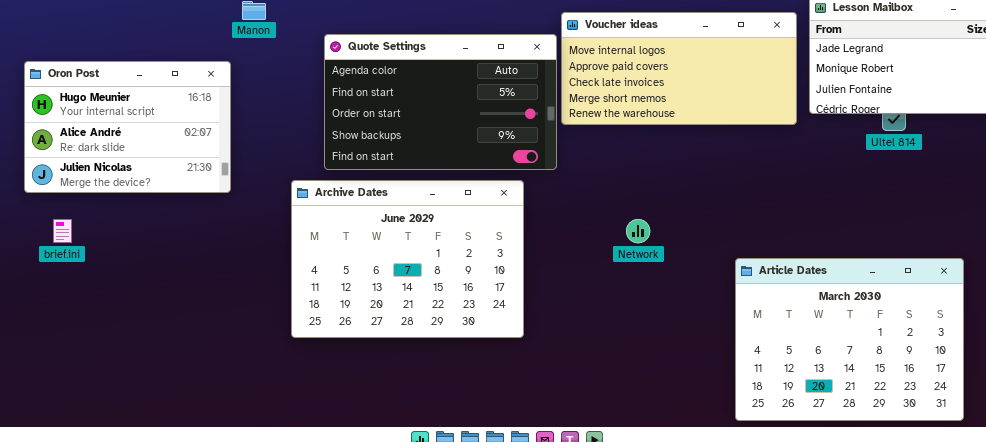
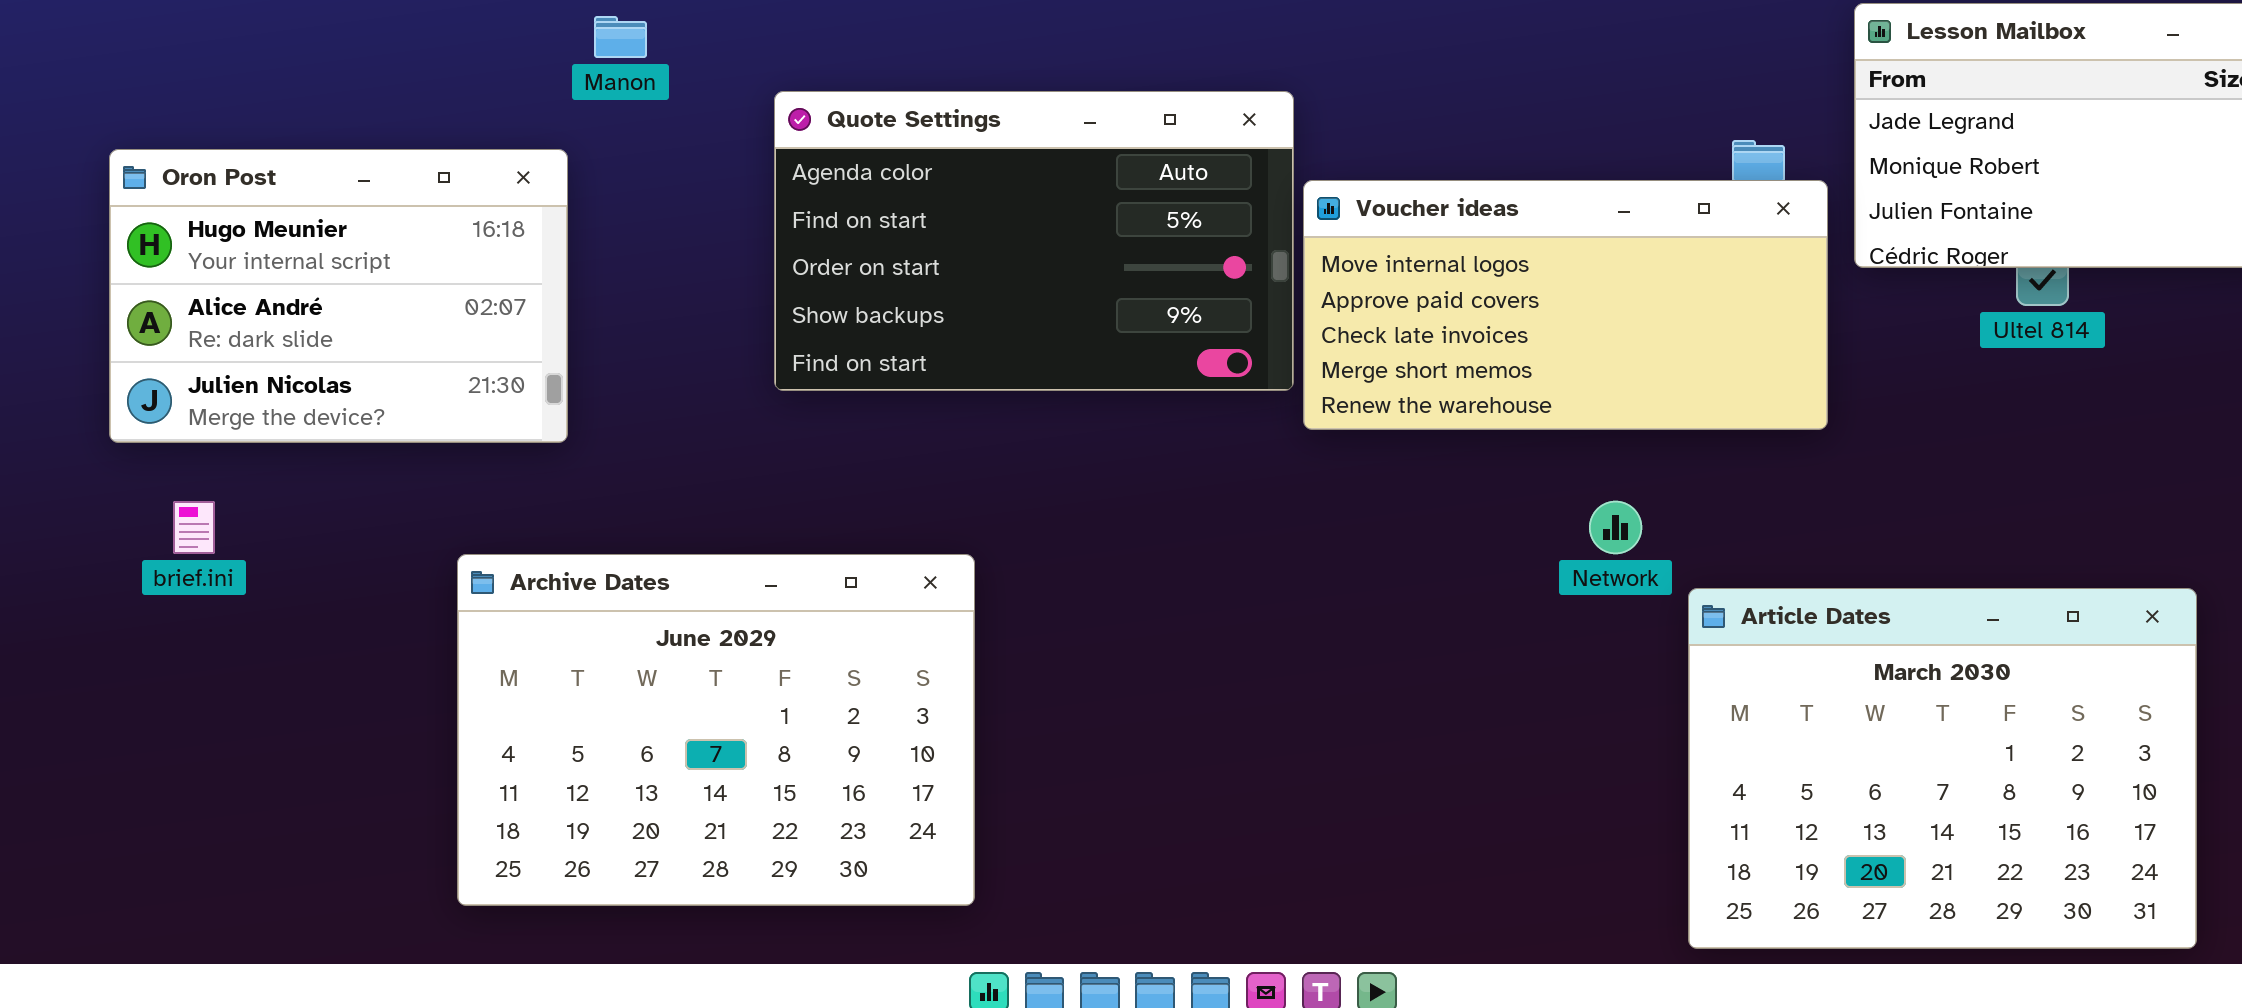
Voucher ideas: [561,12,797,125] -> [1303,180,1828,430], moved
Archive Dates: [291,180,524,338] -> [457,554,975,906], moved
Network: [626,219,650,243] -> [1589,501,1642,554], moved

